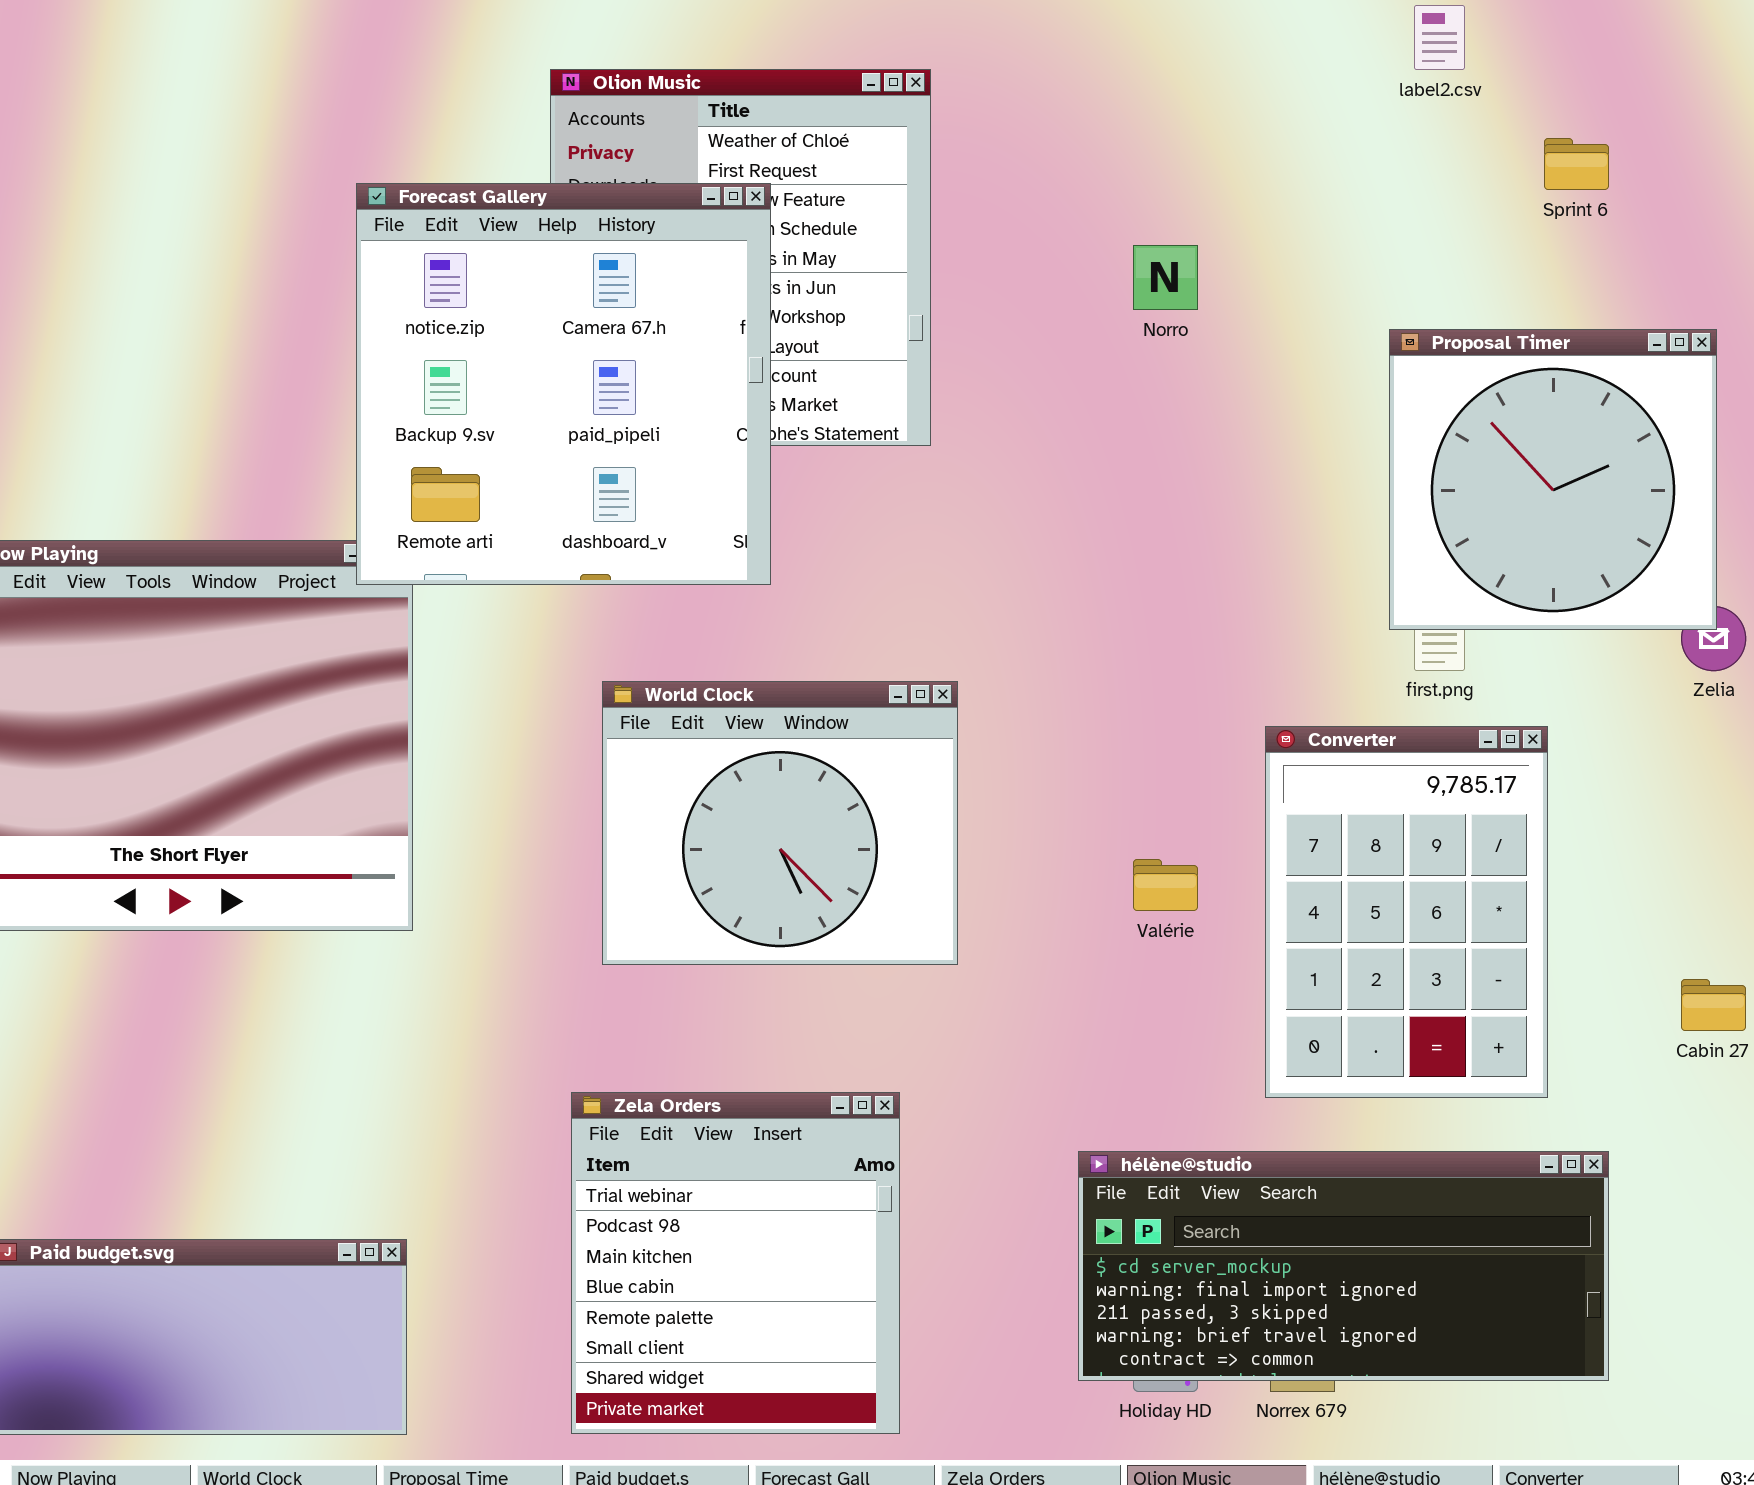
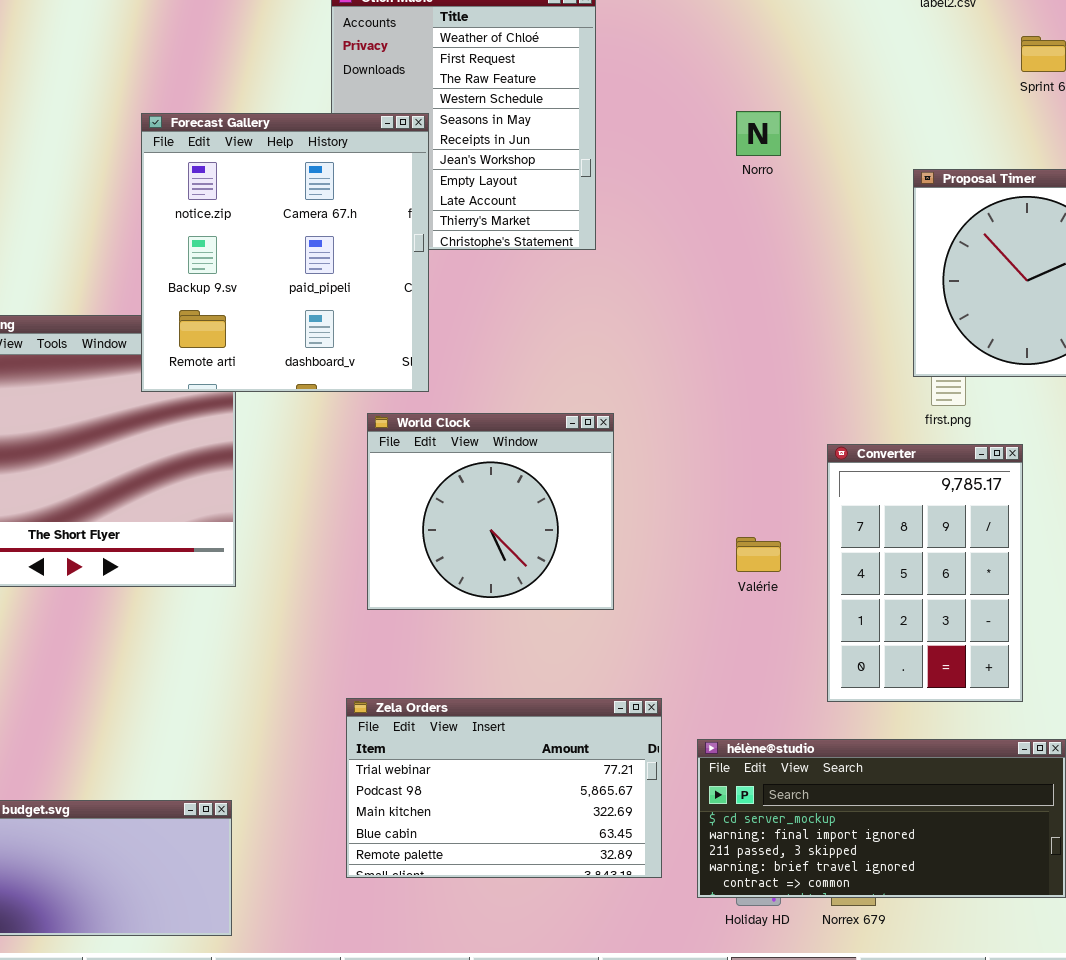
Forecast Gallery: [356,183,771,585] -> [141,113,429,392], moved
Zela Orders: [571,1092,900,1434] -> [346,698,662,878], resized

